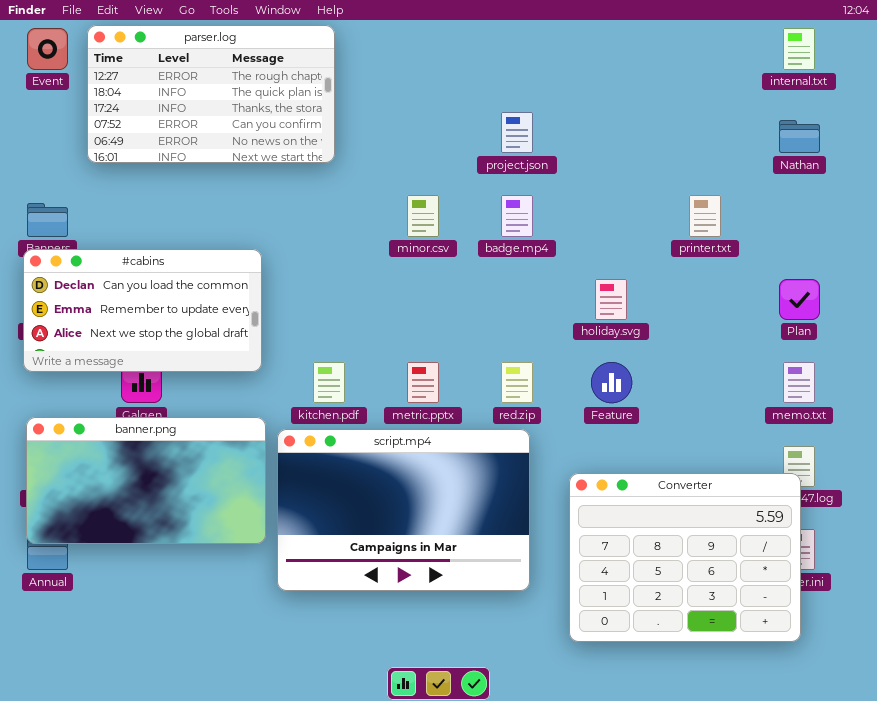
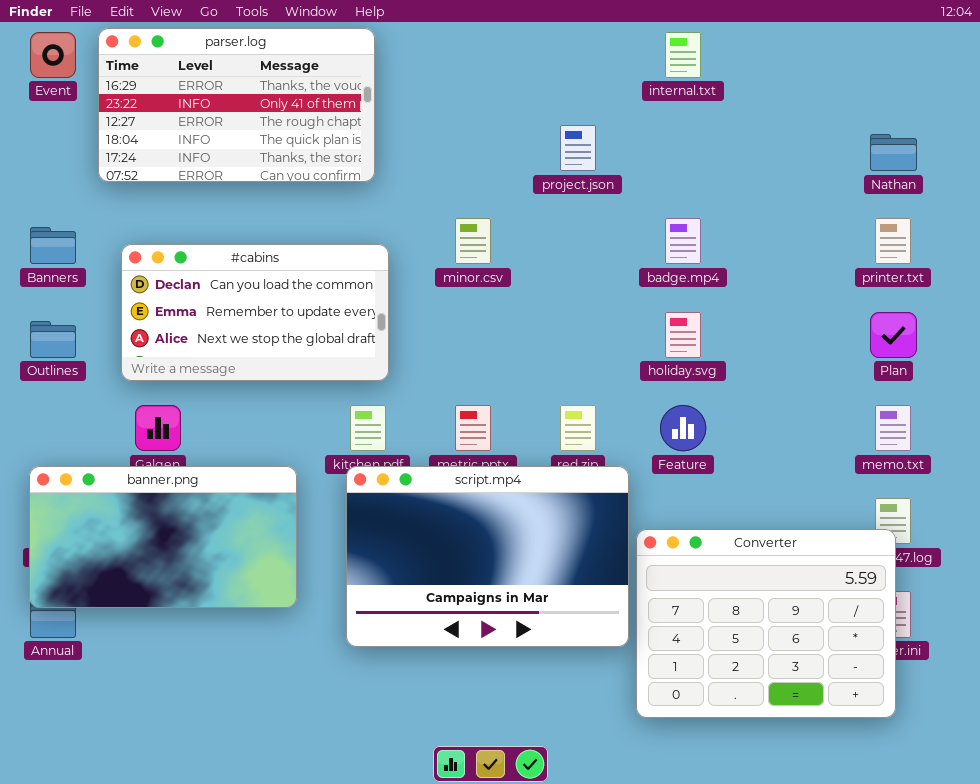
parser.log: [87,25,335,163] -> [98,28,375,182], scrolled up 2 rows
internal.txt: [783,28,815,70] -> [665,32,701,78], moved
badge.mp4: [501,195,533,237] -> [665,218,701,264], moved
printer.txt: [689,195,721,237] -> [875,218,911,264], moved
#cabins: [23,249,262,372] -> [121,244,389,381], moved
script.mp4: [277,429,530,591] -> [346,466,629,647], moved

